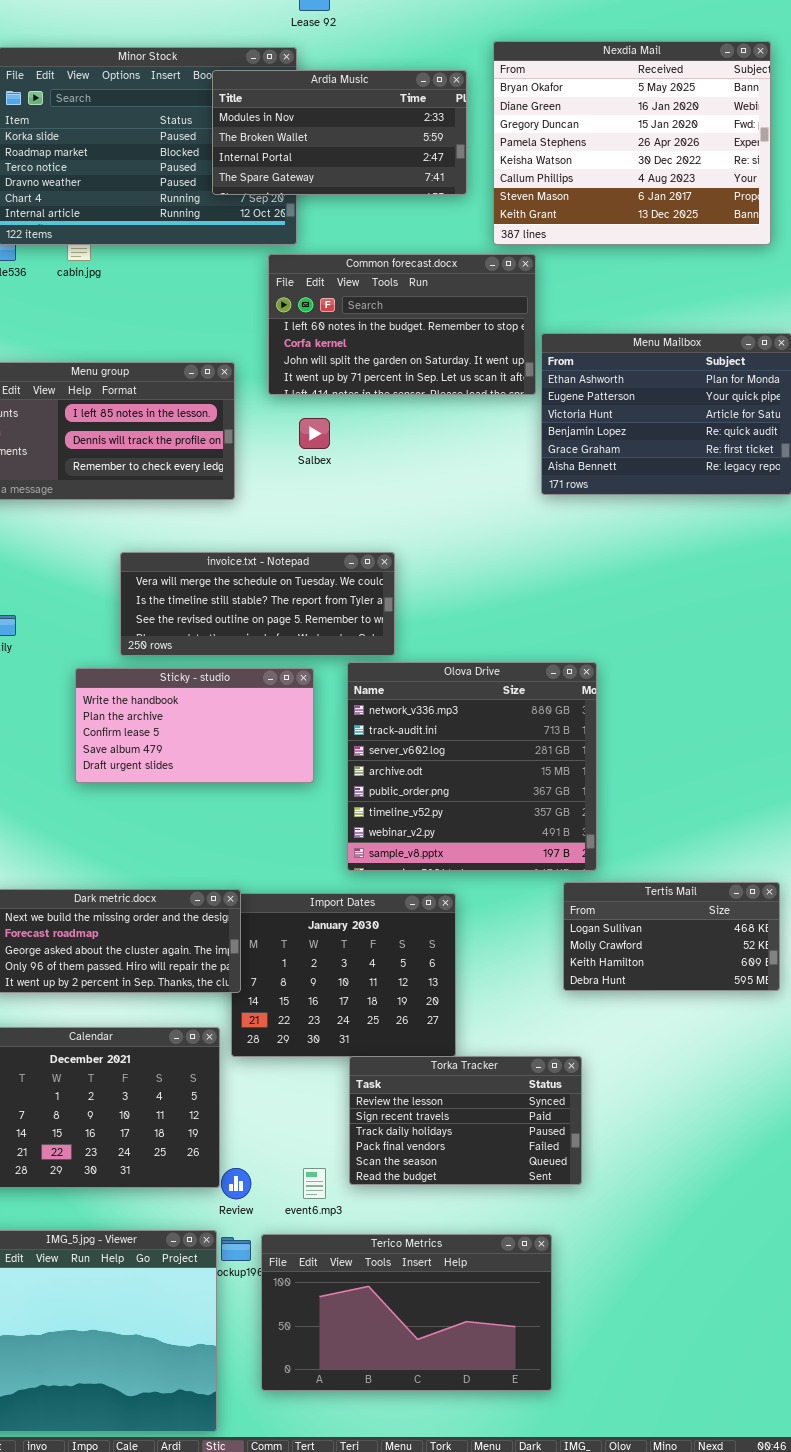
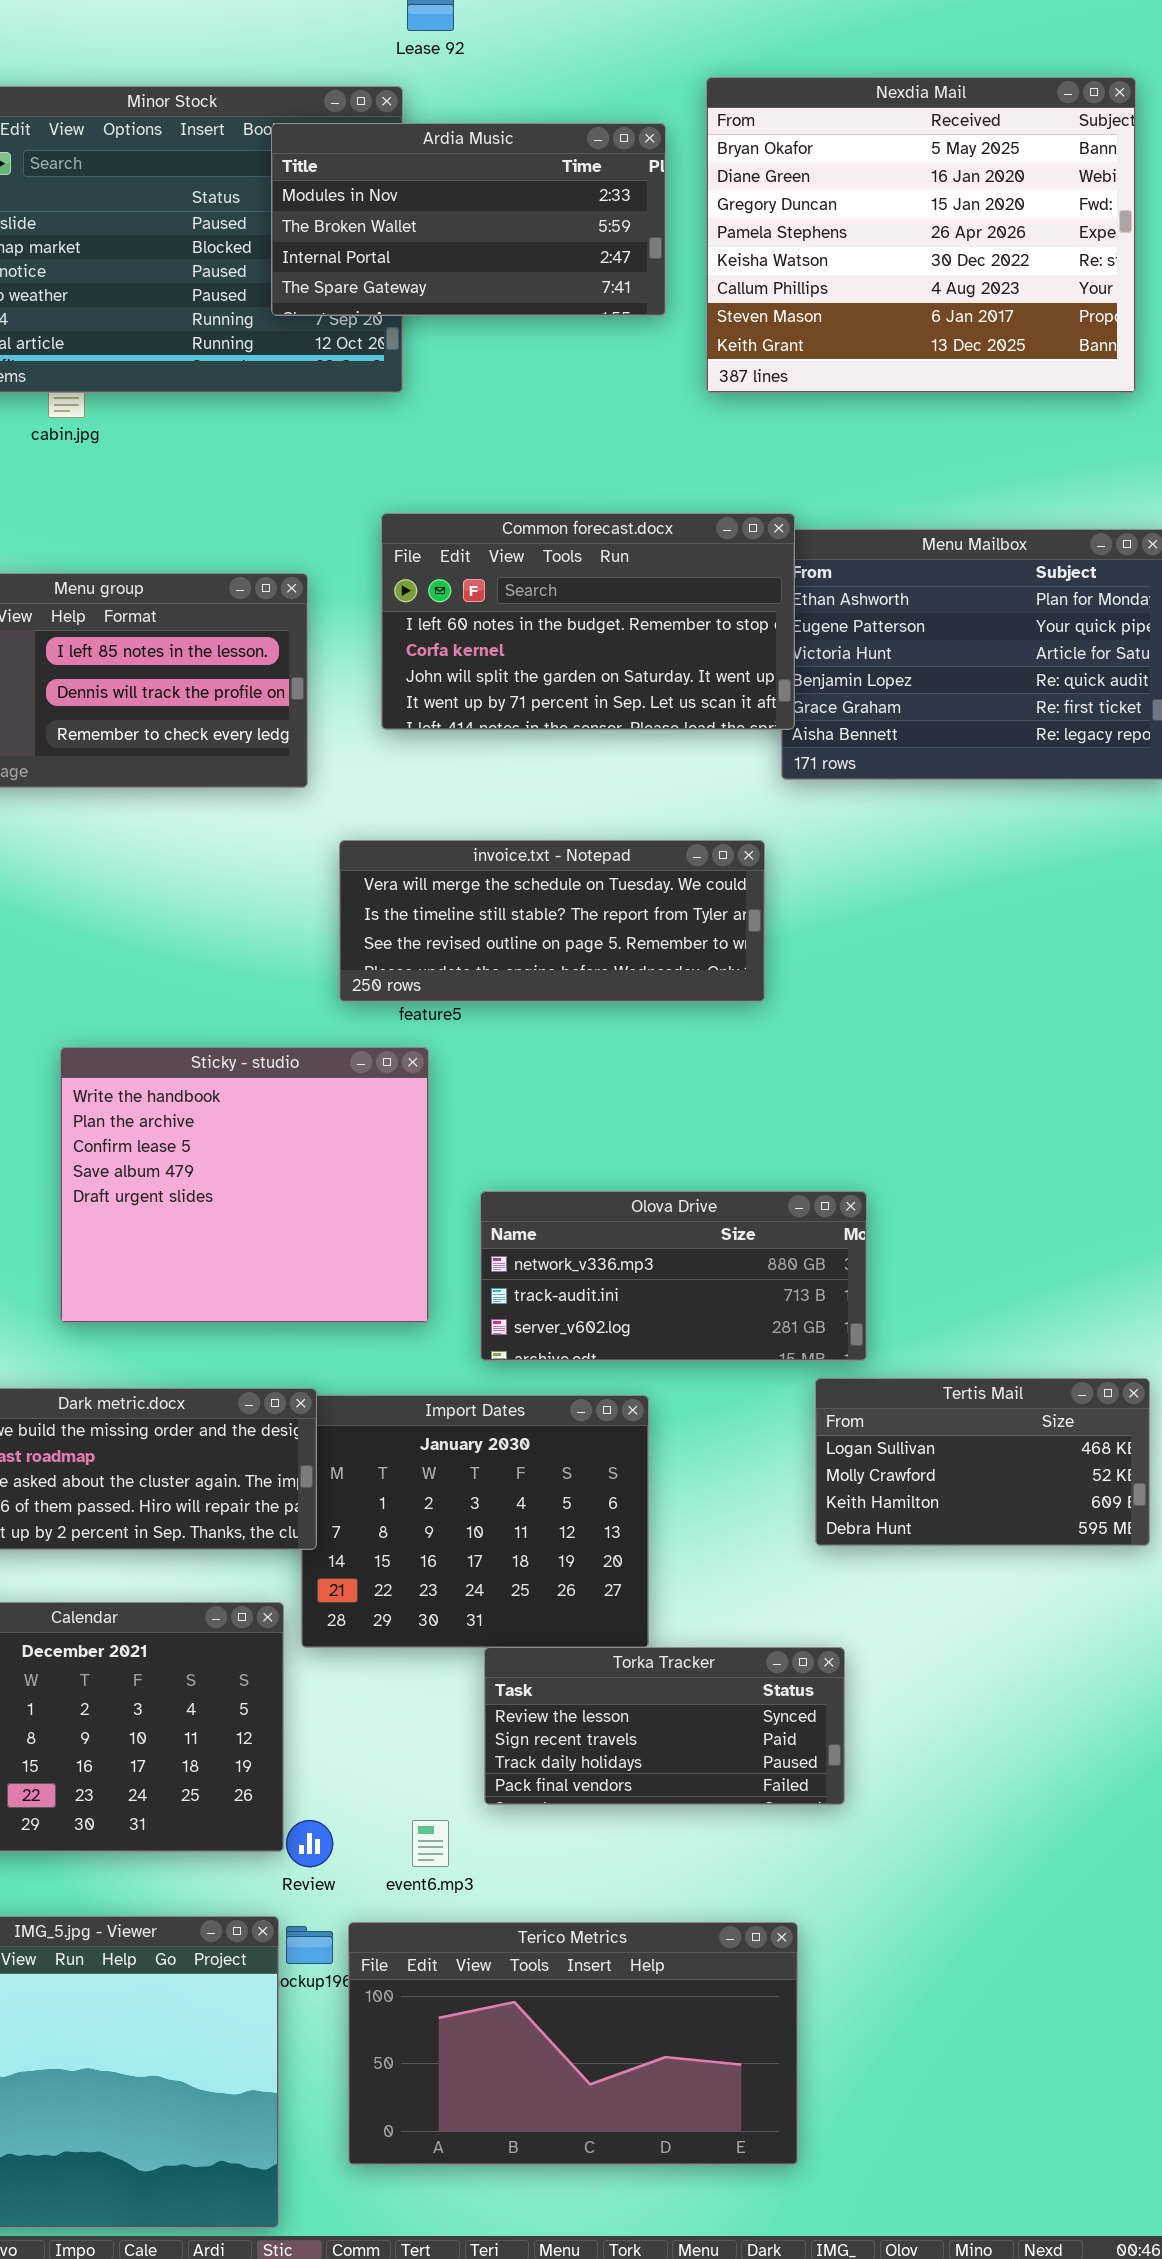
Common forecast.docx: [268,254,536,395] -> [381,513,795,730], moved
invoice.txt - Notepad: [120,552,395,656] -> [339,840,765,1002], moved
Olova Drive: [347,662,597,871] -> [480,1191,867,1361], resized
Sticky - studio: [75,668,314,783] -> [60,1047,429,1323], resized
Torka Tracker: [349,1056,582,1185] -> [484,1647,845,1805], resized

